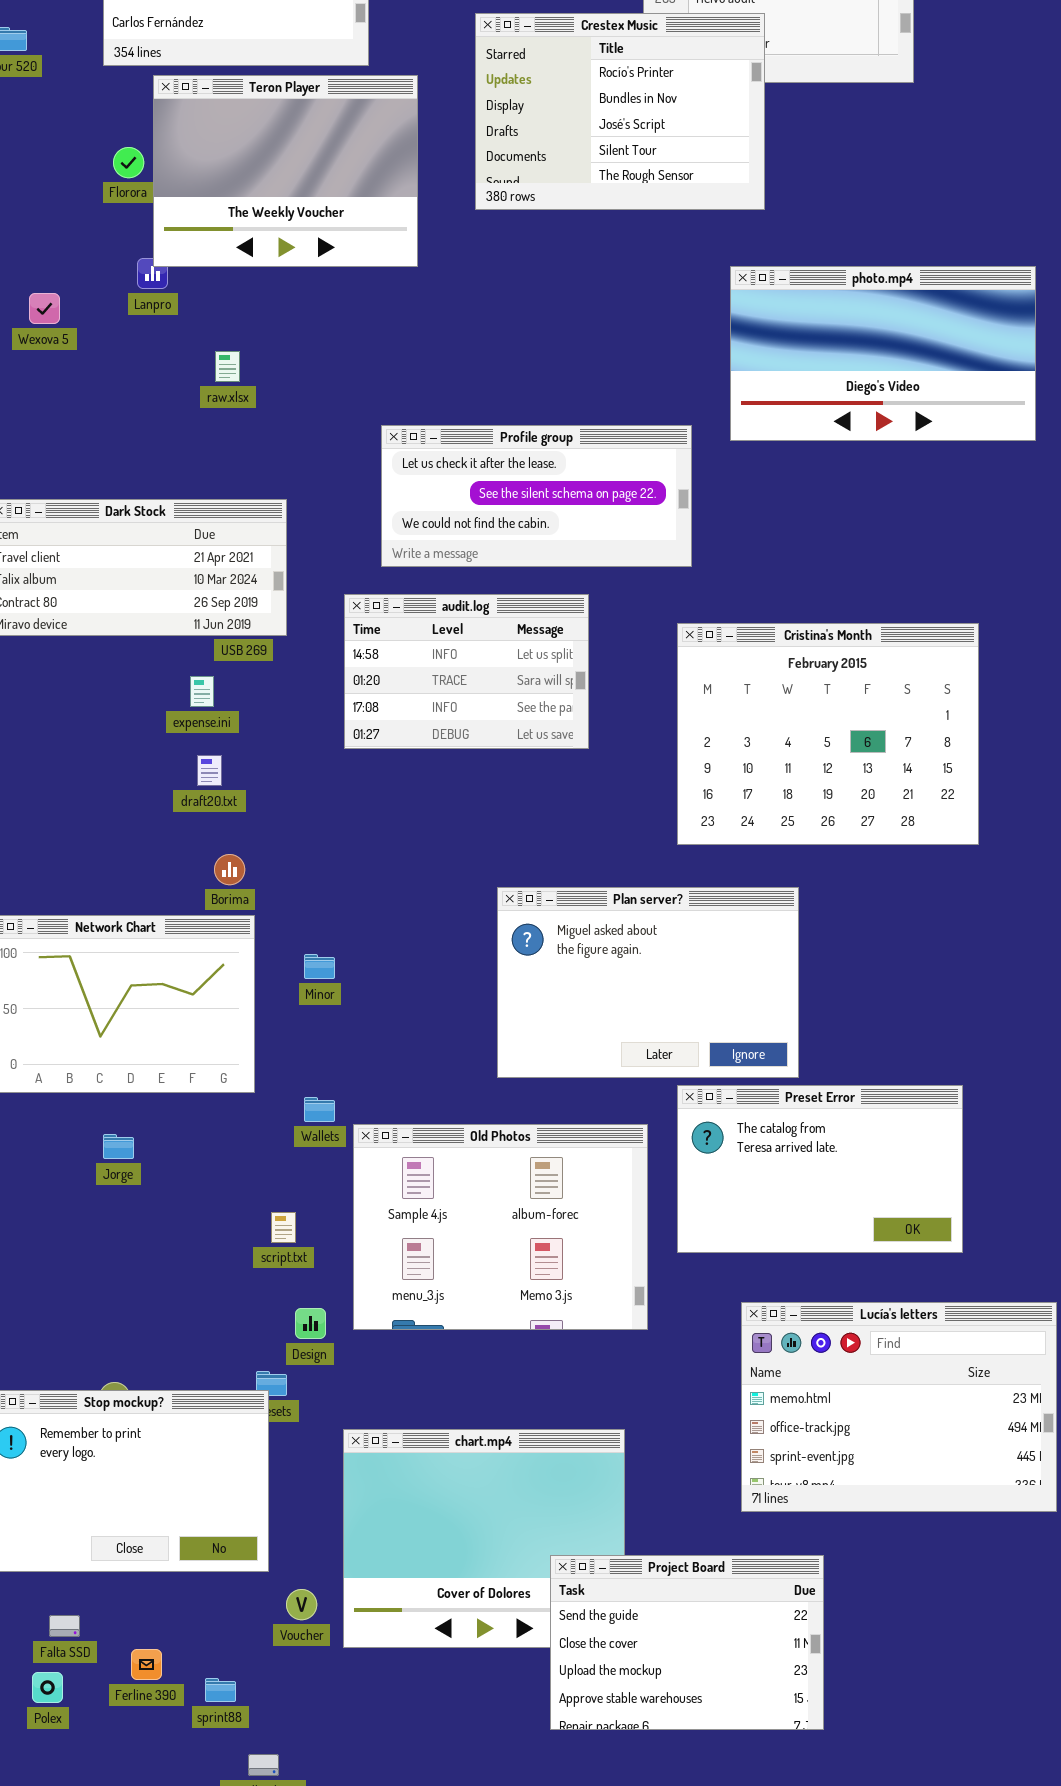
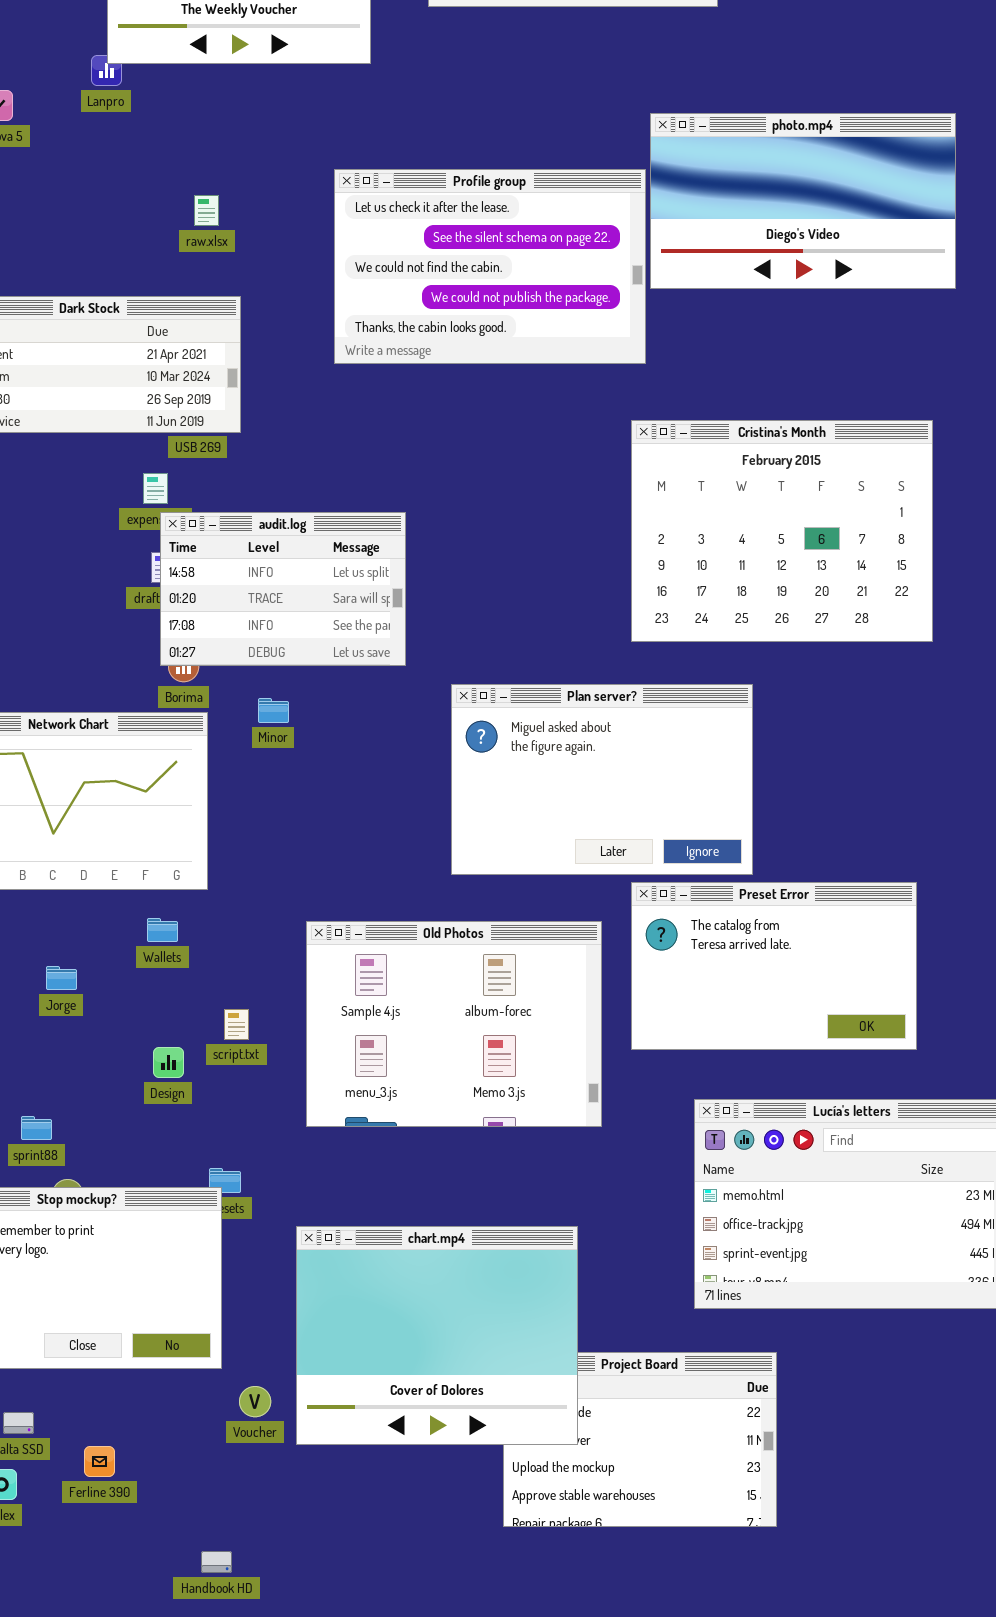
photo.mp4: [730,266,1036,441] -> [650,113,956,289], moved
raw.xlsx: [215,351,240,382] -> [194,195,219,226], moved
Profile group: [381,425,692,567] -> [334,169,646,364], resized
audit.log: [344,594,589,749] -> [160,512,406,666], moved
Minor: [304,954,335,979] -> [258,698,289,723], moved
Wallets: [304,1097,335,1122] -> [147,918,178,942], moved
Jorge: [103,1134,134,1159] -> [46,966,77,990], moved
Design: [295,1308,326,1339] -> [153,1047,184,1078], moved
chart.mp4: [343,1429,625,1648] -> [296,1226,578,1445], raised
sprint88: [205,1678,236,1702] -> [21,1116,52,1140], moved

